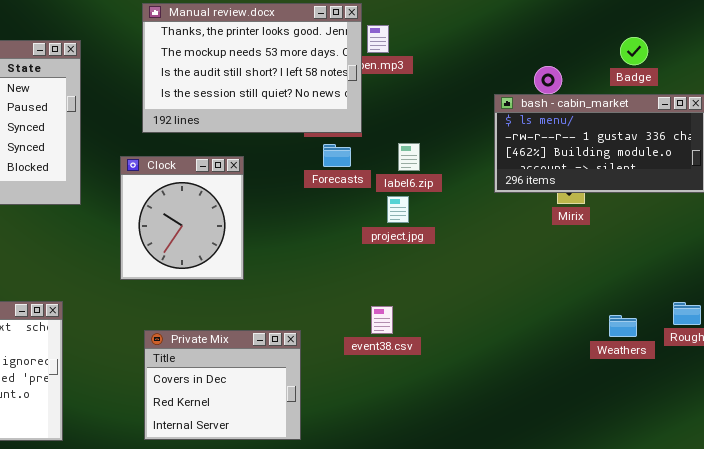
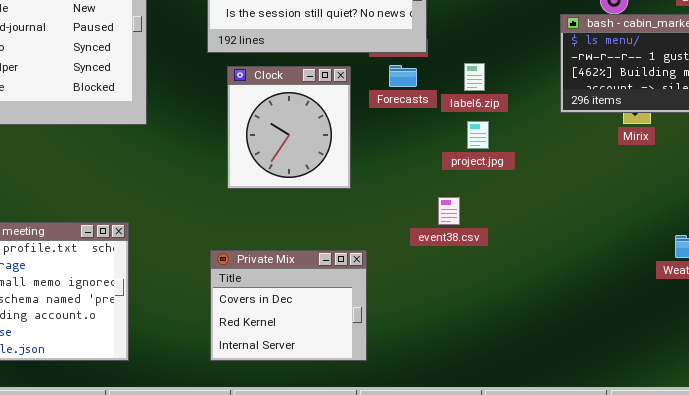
Clock: [120,156,244,280] -> [227,66,351,189], moved
project.jpg: [387,196,409,223] -> [467,121,489,149], moved
event38.csv: [371,306,393,334] -> [438,197,460,225], moved

